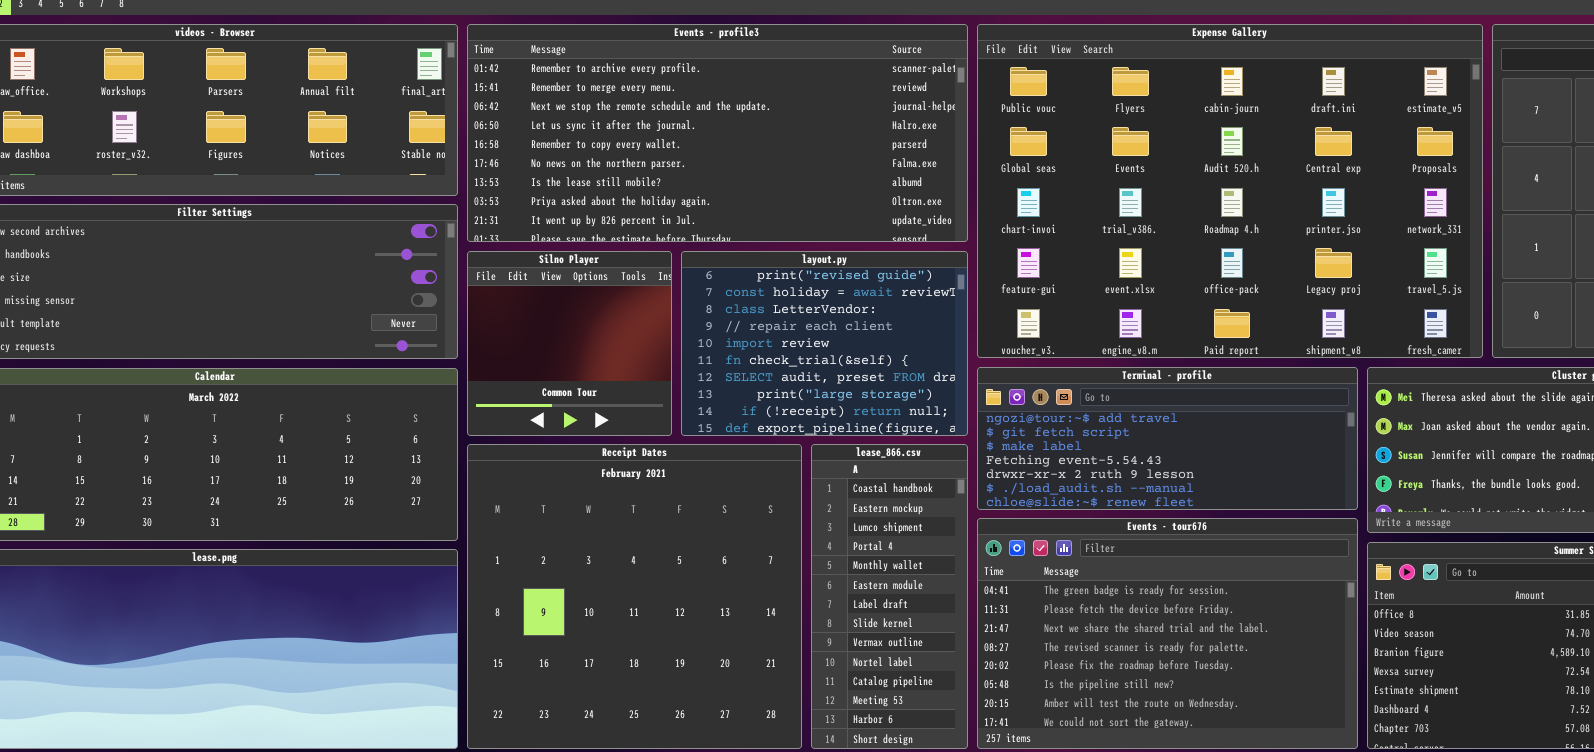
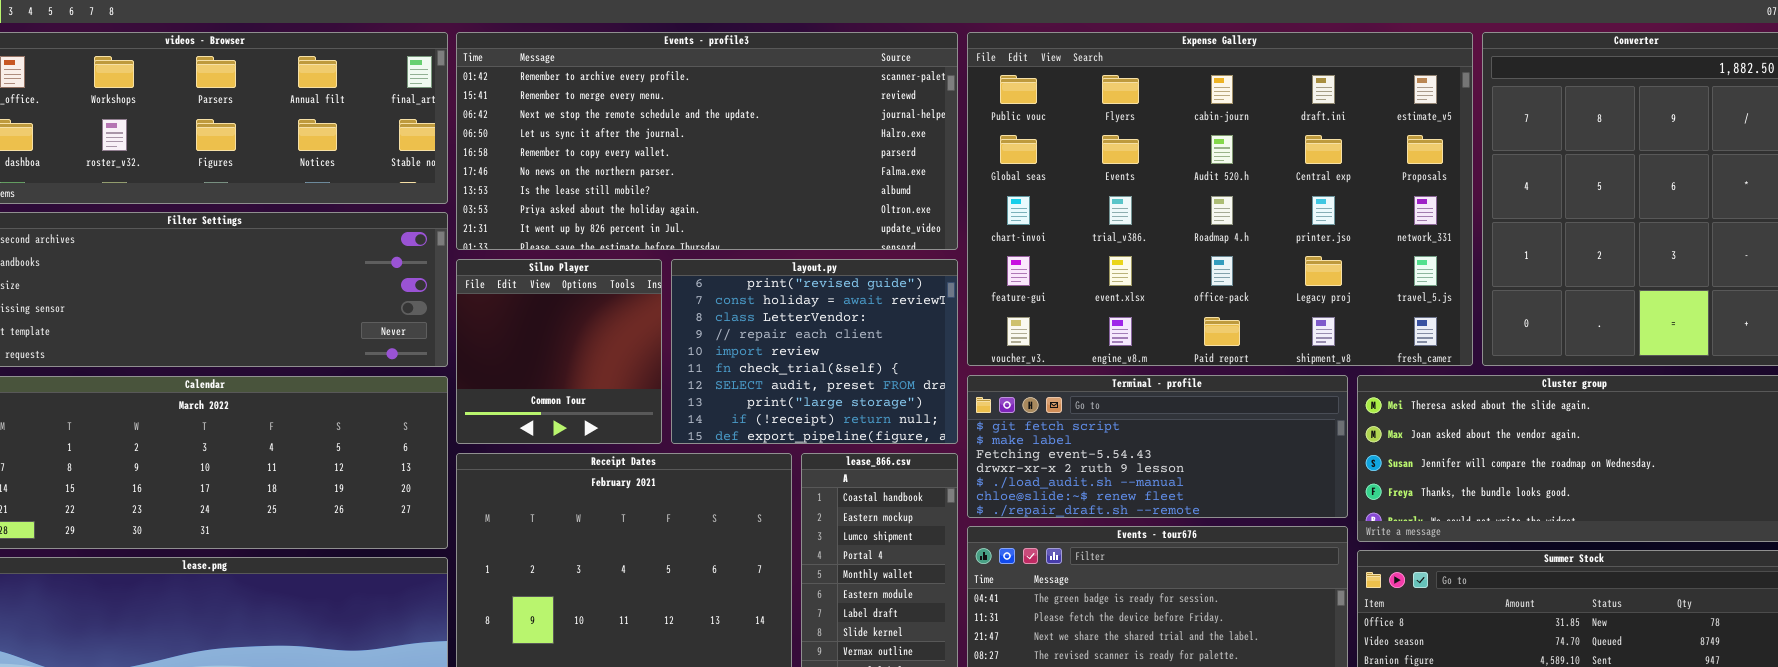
Terminal - profile: [977,367,1358,510] -> [967,375,1348,518], scrolled down 1 row

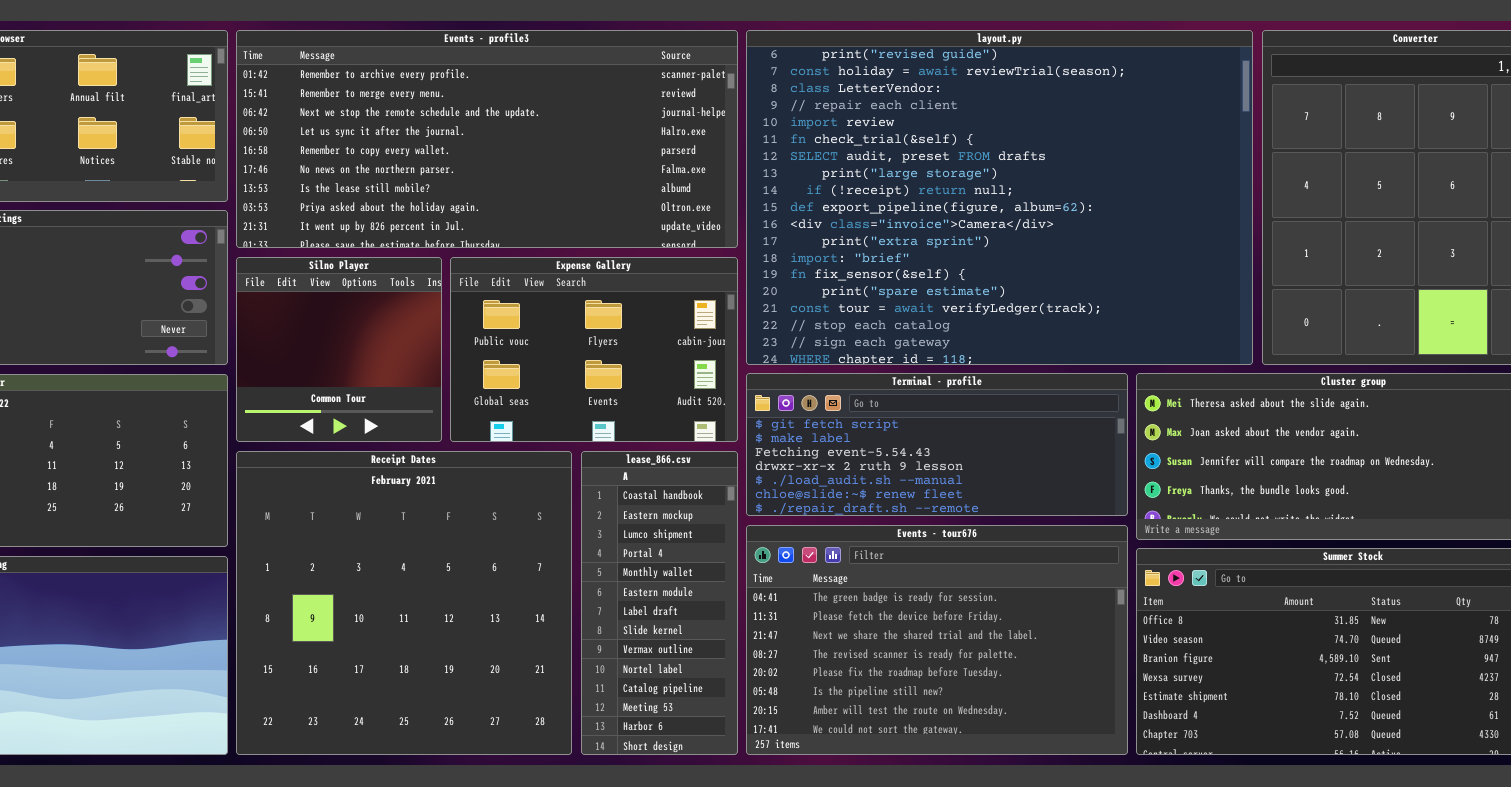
Expense Gallery: [967,32,1473,366] -> [450,257,738,442], moved, resized
layout.py: [671,259,958,444] -> [746,30,1253,365], moved, resized

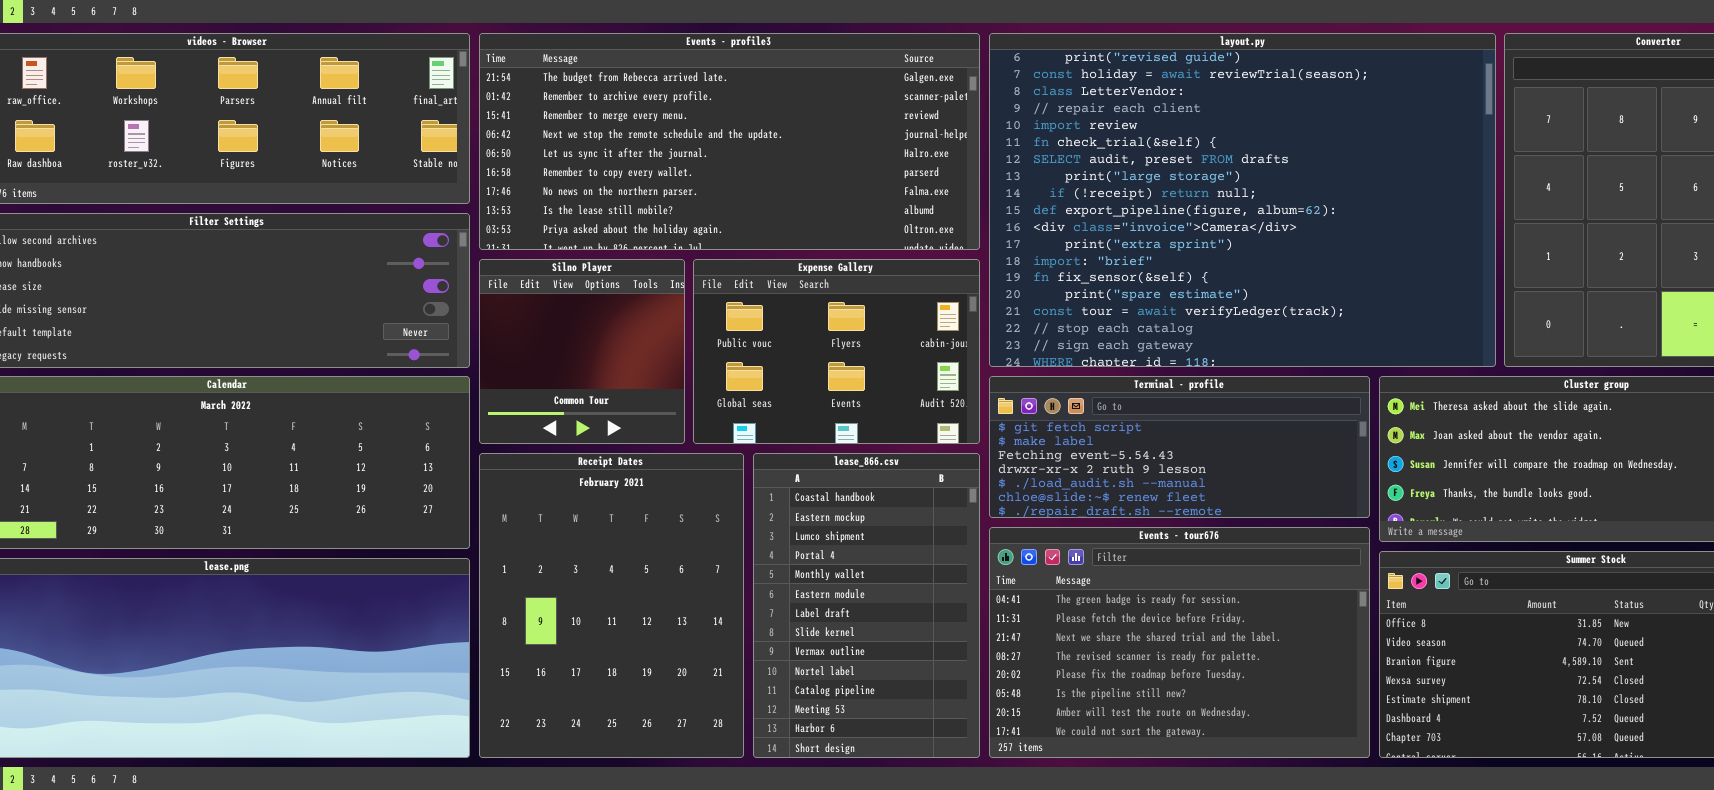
Events - profile3: [236,30,738,248] -> [479,33,980,250], scrolled up 1 row
Receipt Dates: [236,451,572,755] -> [479,453,744,758], resized
lease_866.csv: [581,451,738,755] -> [753,453,980,758], resized

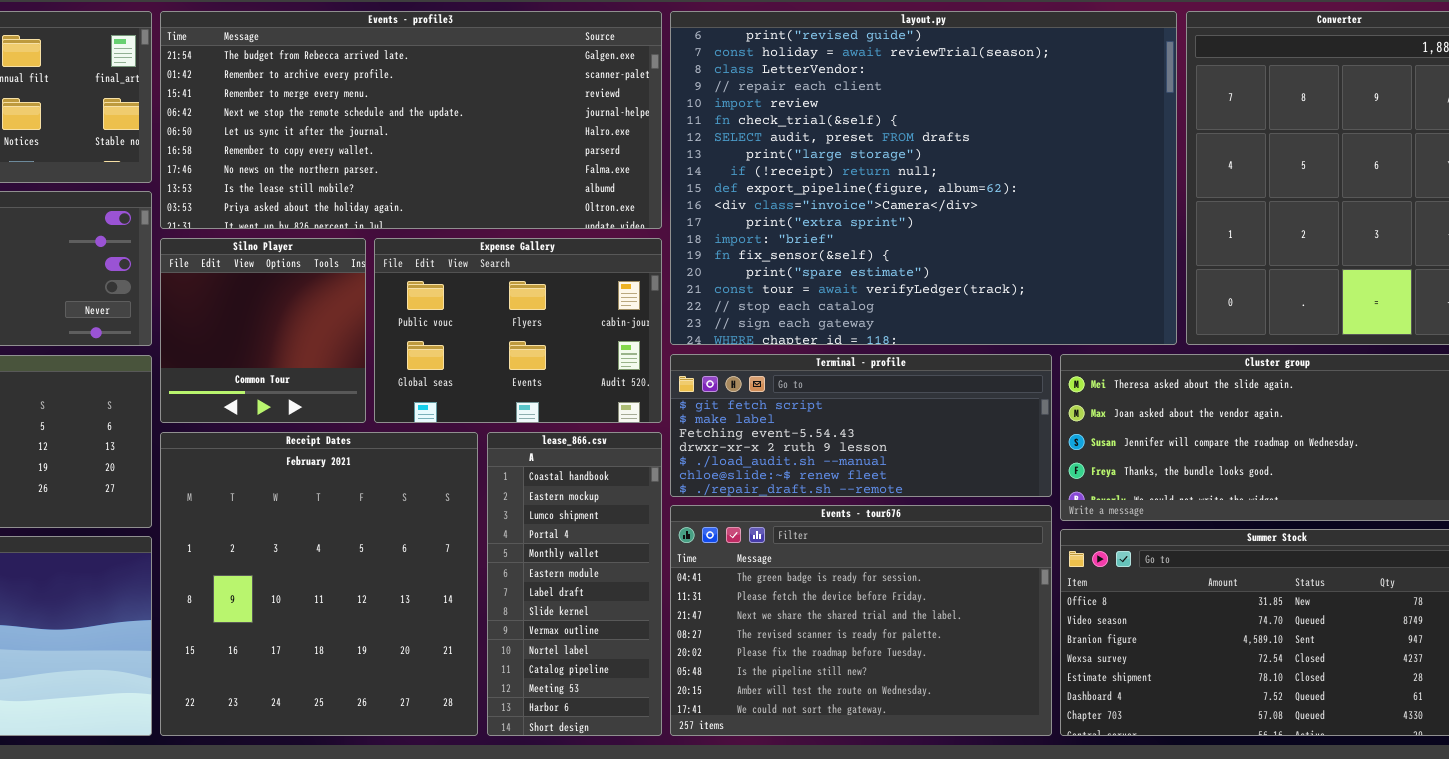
Receipt Dates: [479,453,744,758] -> [160,432,478,736], resized
lease_866.csv: [753,453,980,758] -> [487,432,662,736], resized

